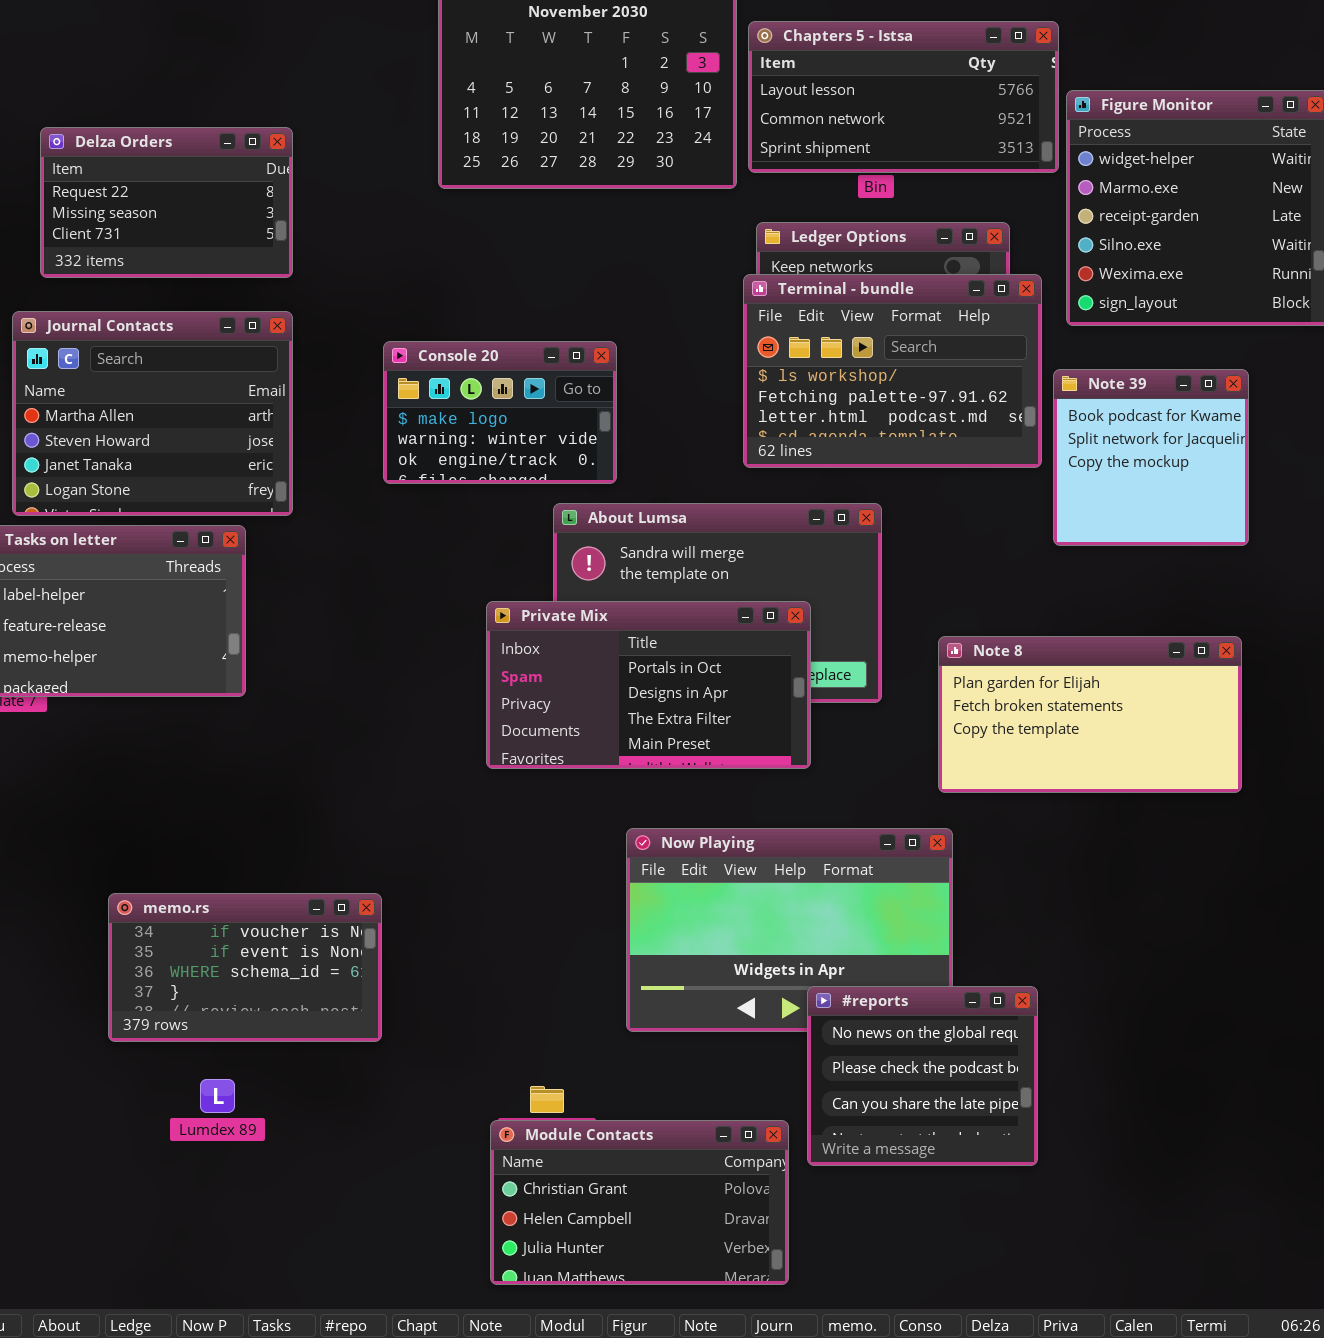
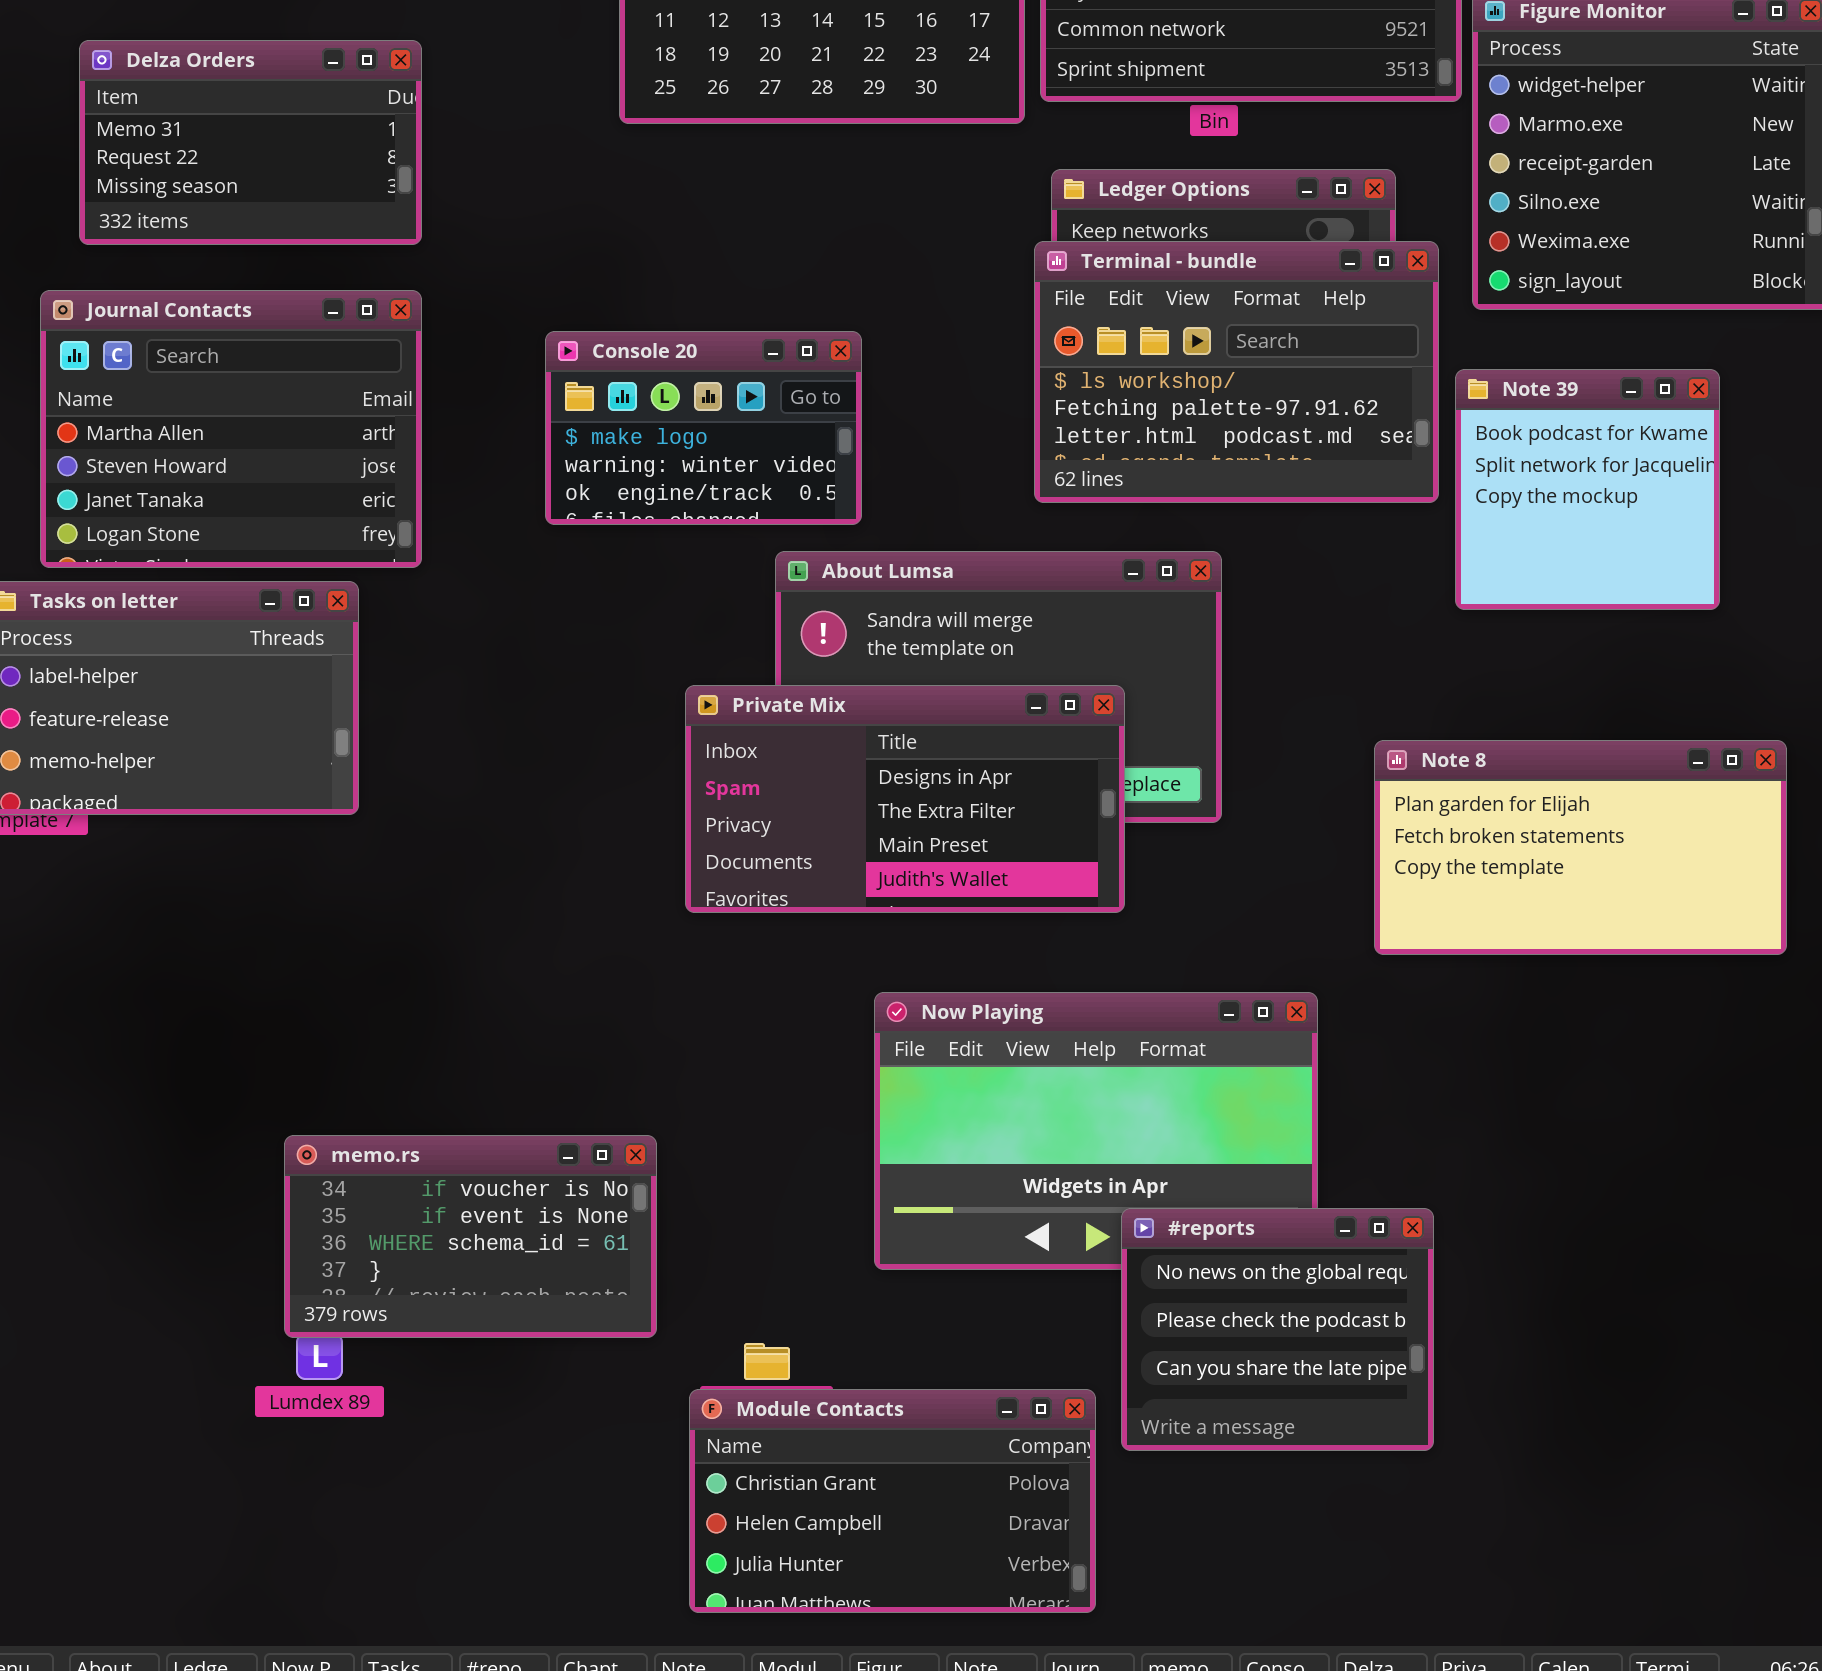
Delza Orders: [40,127,293,278] -> [79,40,422,245], scrolled up 1 row
Private Mix: [486,601,811,769] -> [685,685,1125,913], scrolled down 1 row
Note 8: [938,636,1242,793] -> [1374,740,1787,955], moved
memo.rs: [108,893,382,1042] -> [284,1135,657,1338], moved

